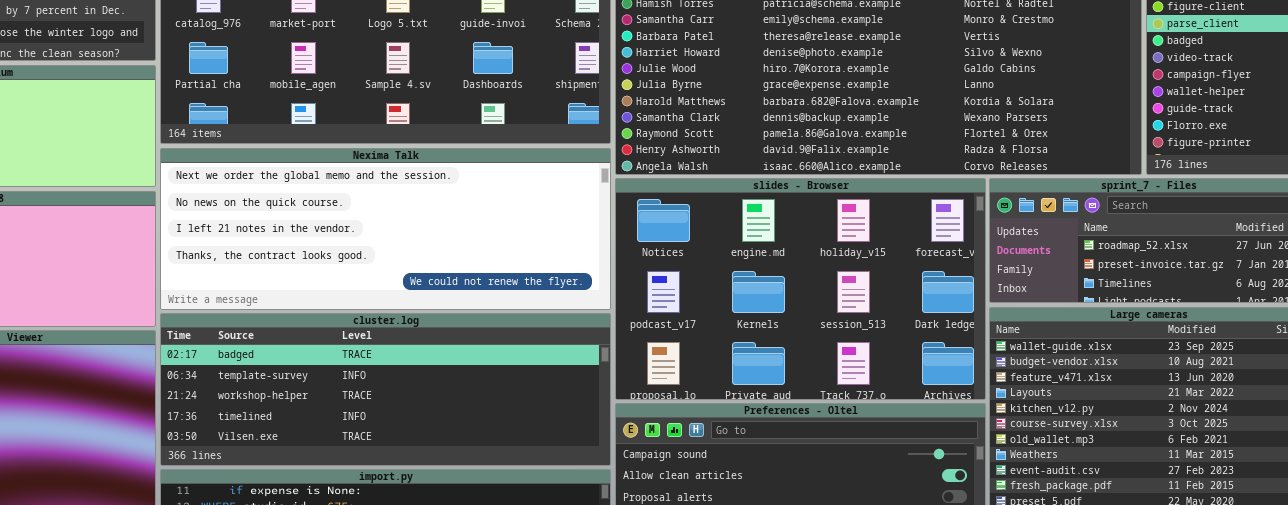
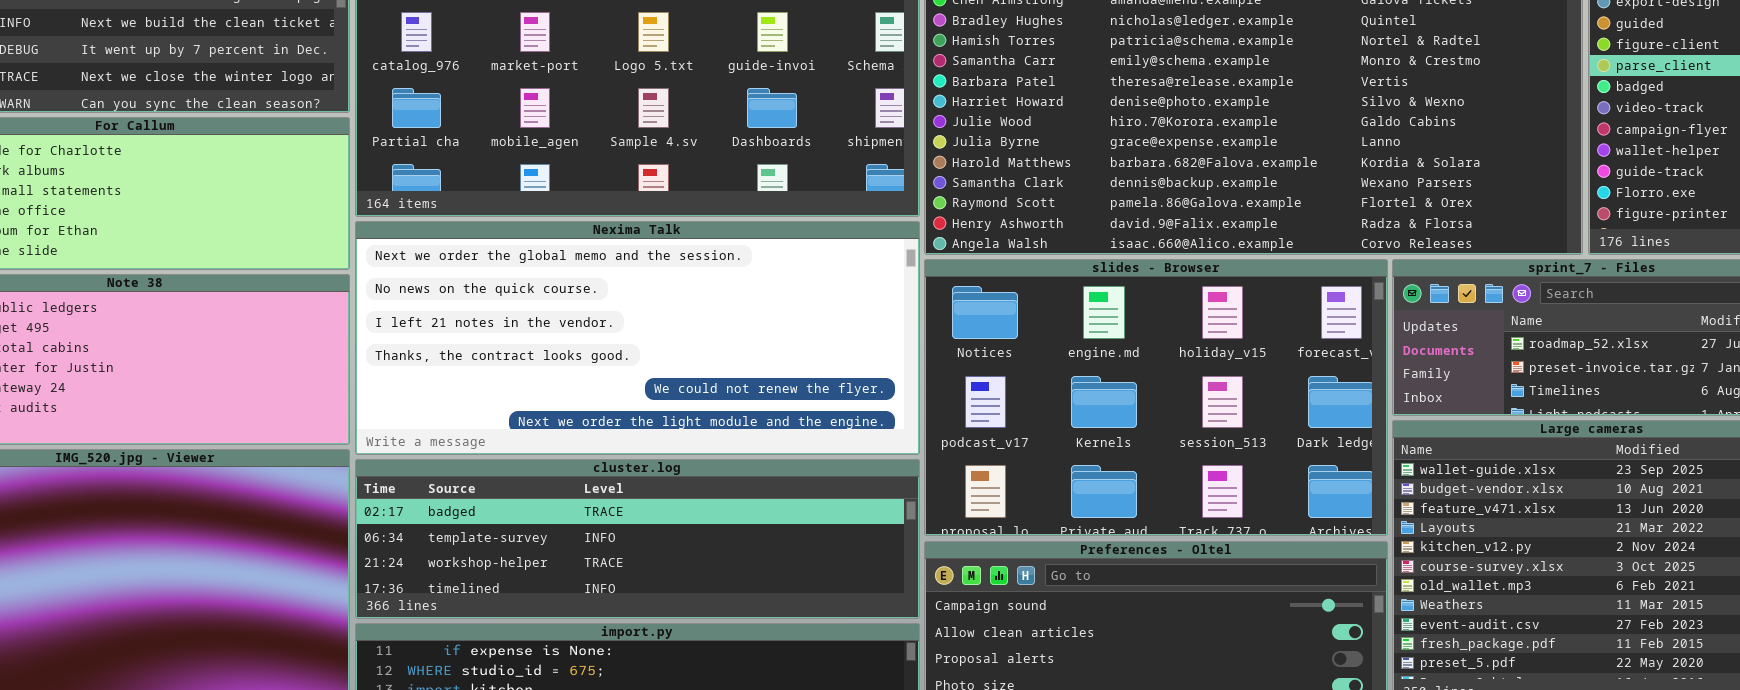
Nexima Talk: [160,148,611,310] -> [355,221,920,455], resized
cluster.log: [160,313,611,466] -> [355,459,920,619], resized

